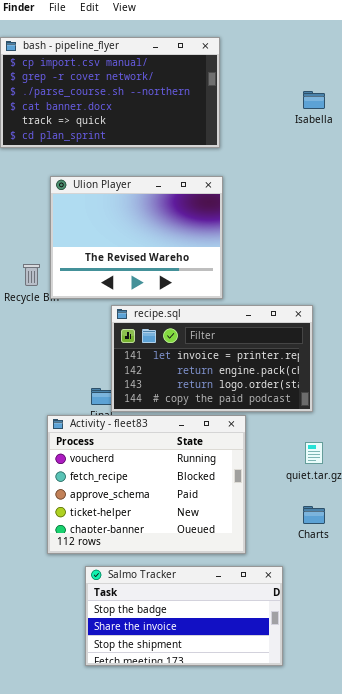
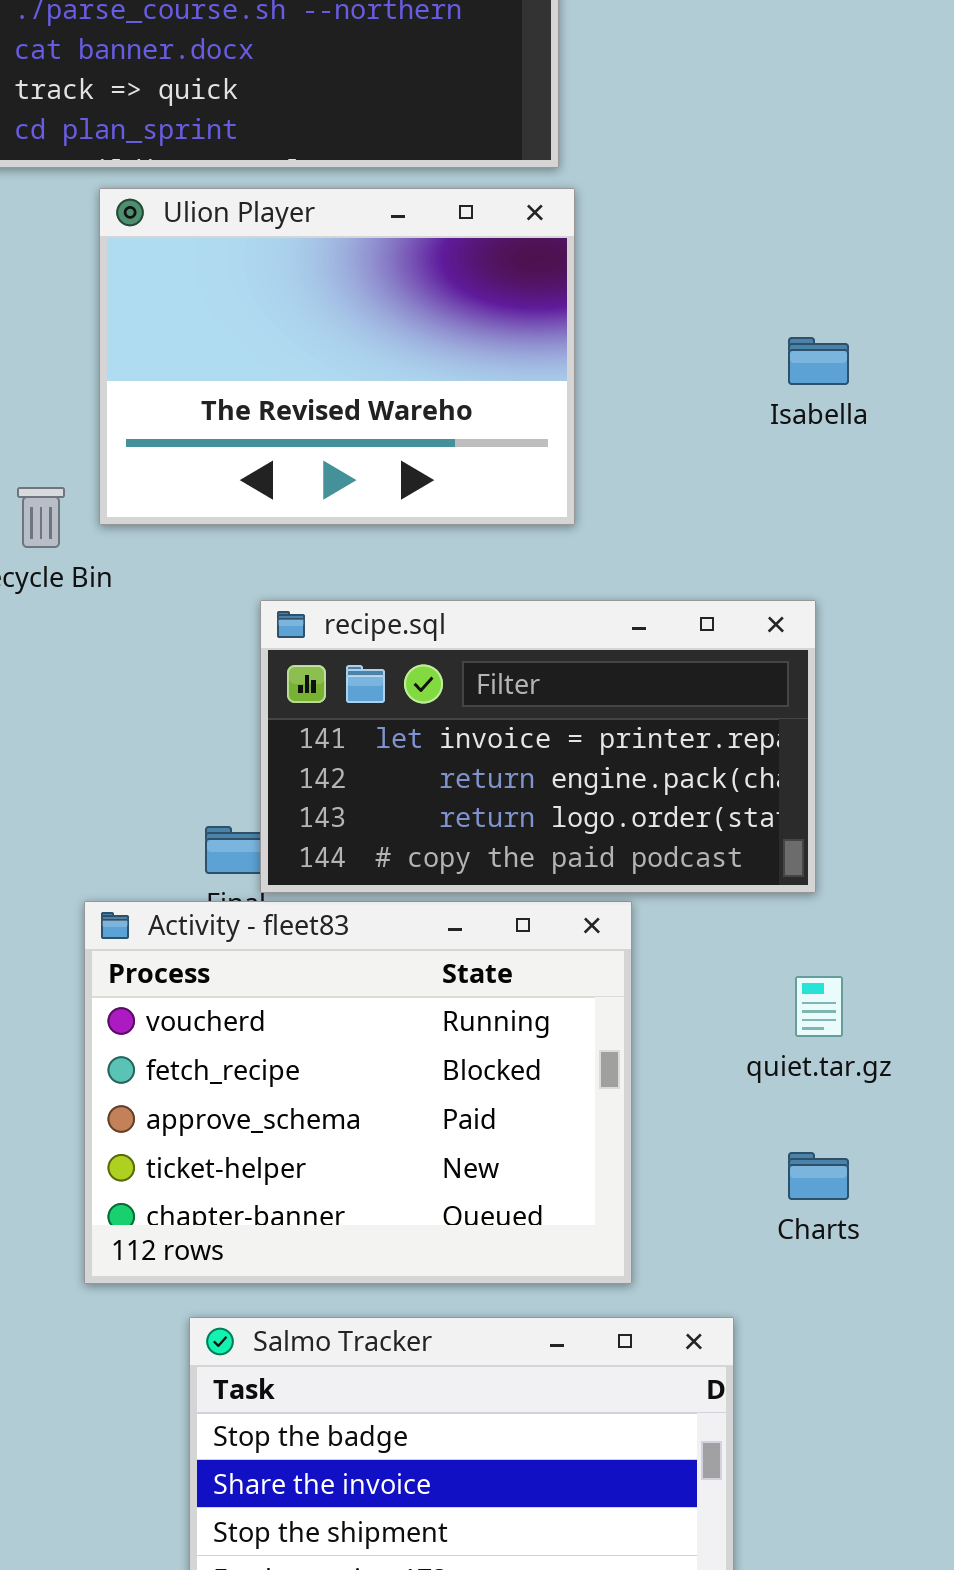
Isabella: [303,91,325,109] -> [788,337,849,385], moved
Ulion Player: [50,176,223,299] -> [99,188,575,525], moved

